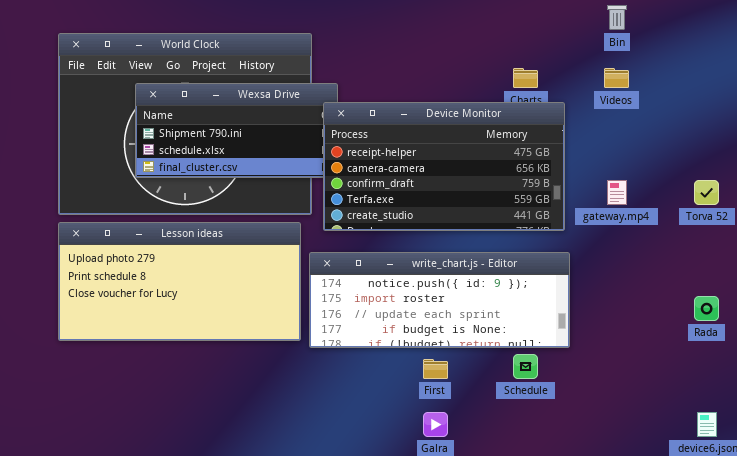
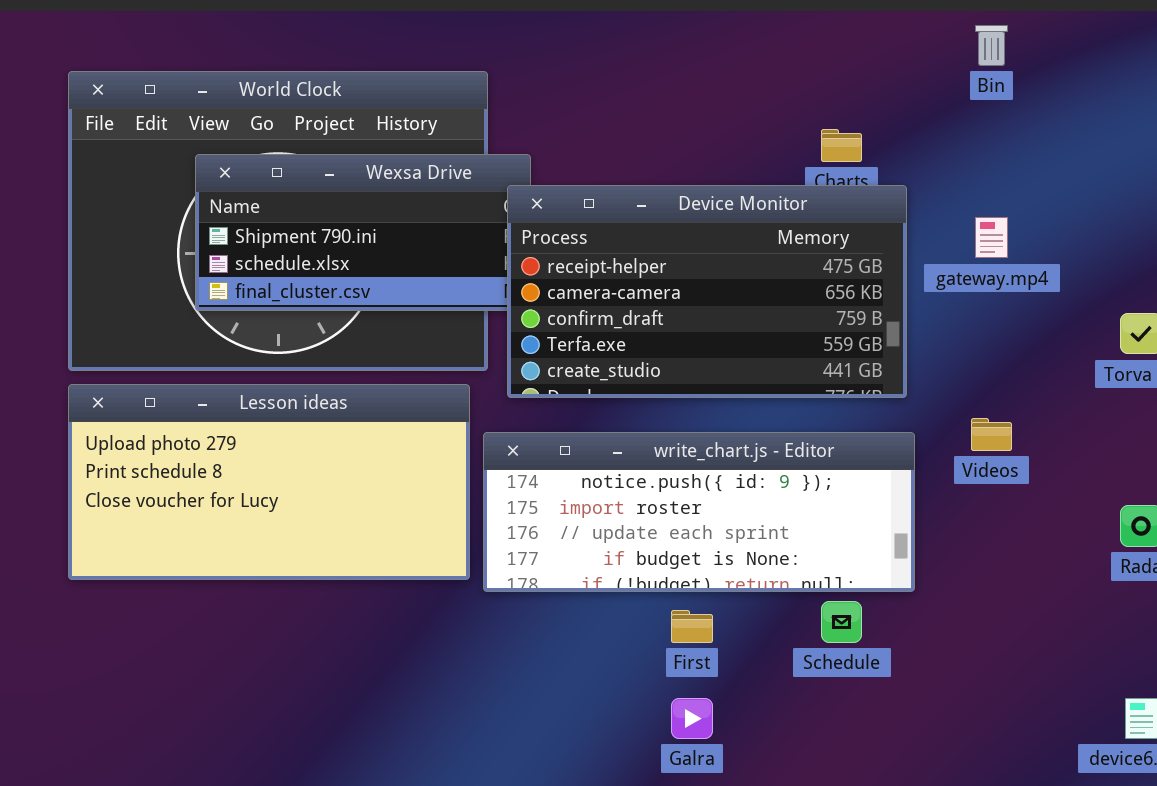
Videos: [604,68,629,88] -> [971,418,1012,451], moved
gateway.mp4: [607,180,627,205] -> [975,217,1008,258], moved

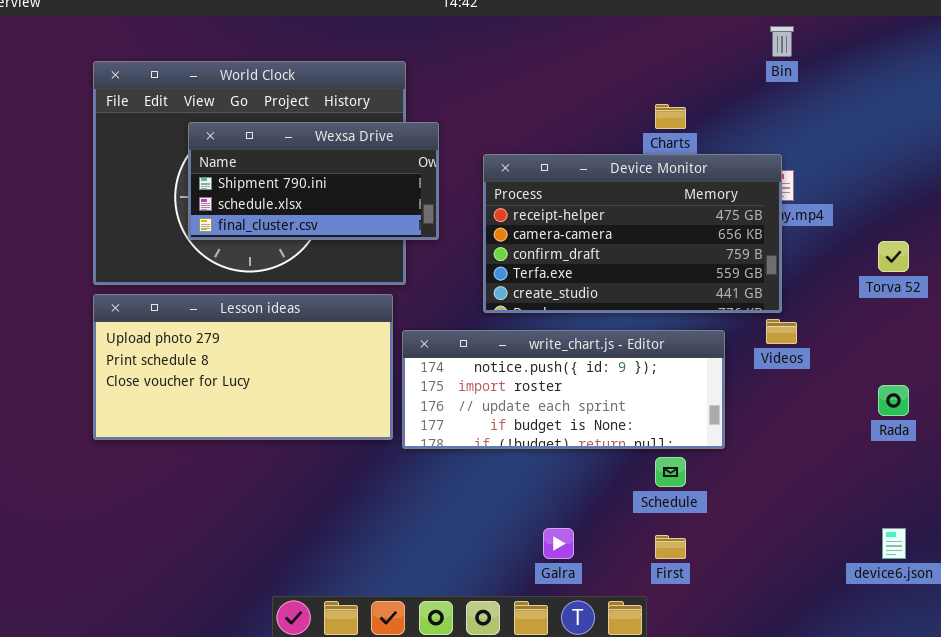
Device Monitor: [507,185,907,398] -> [483,154,782,313], moved
First: [671,610,713,643] -> [655,535,686,559], moved

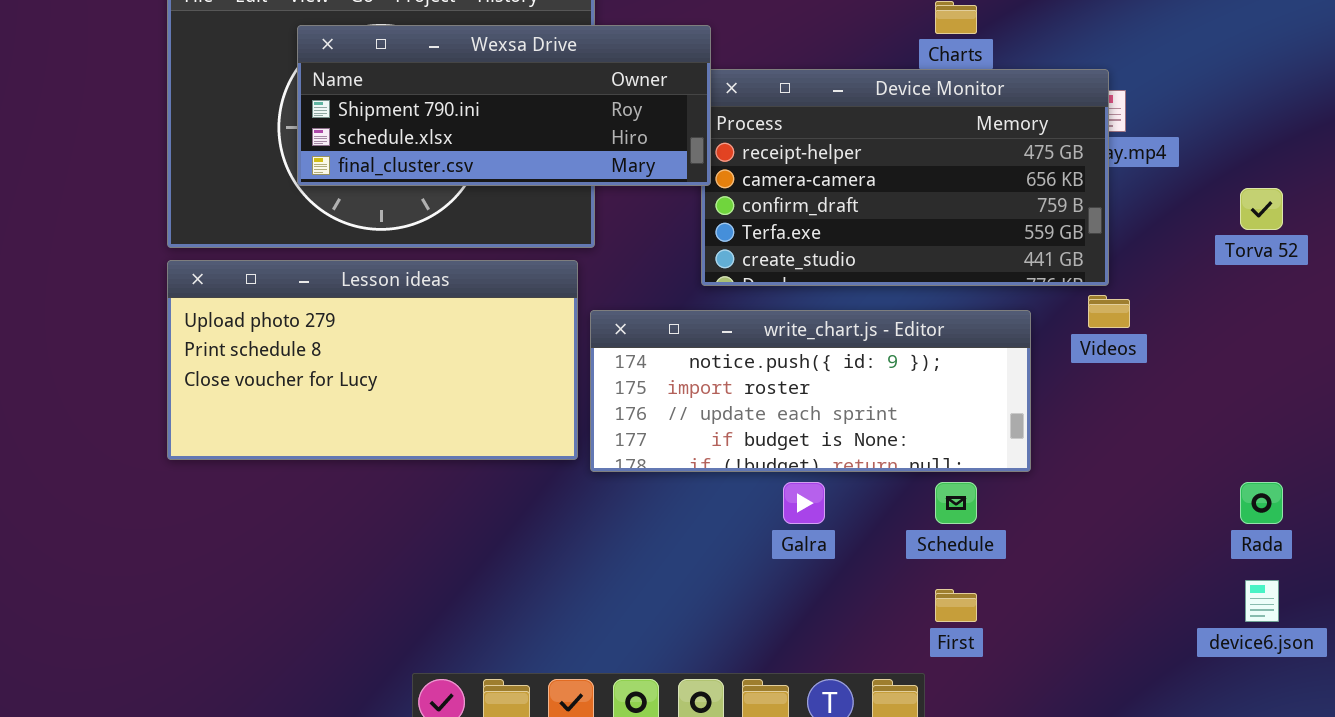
Wexsa Drive: [188,122,439,240] -> [297,25,711,186], resized
Rada: [878,385,909,416] -> [1240,482,1283,524], moved
Galra: [543,528,574,559] -> [783,482,825,524], moved

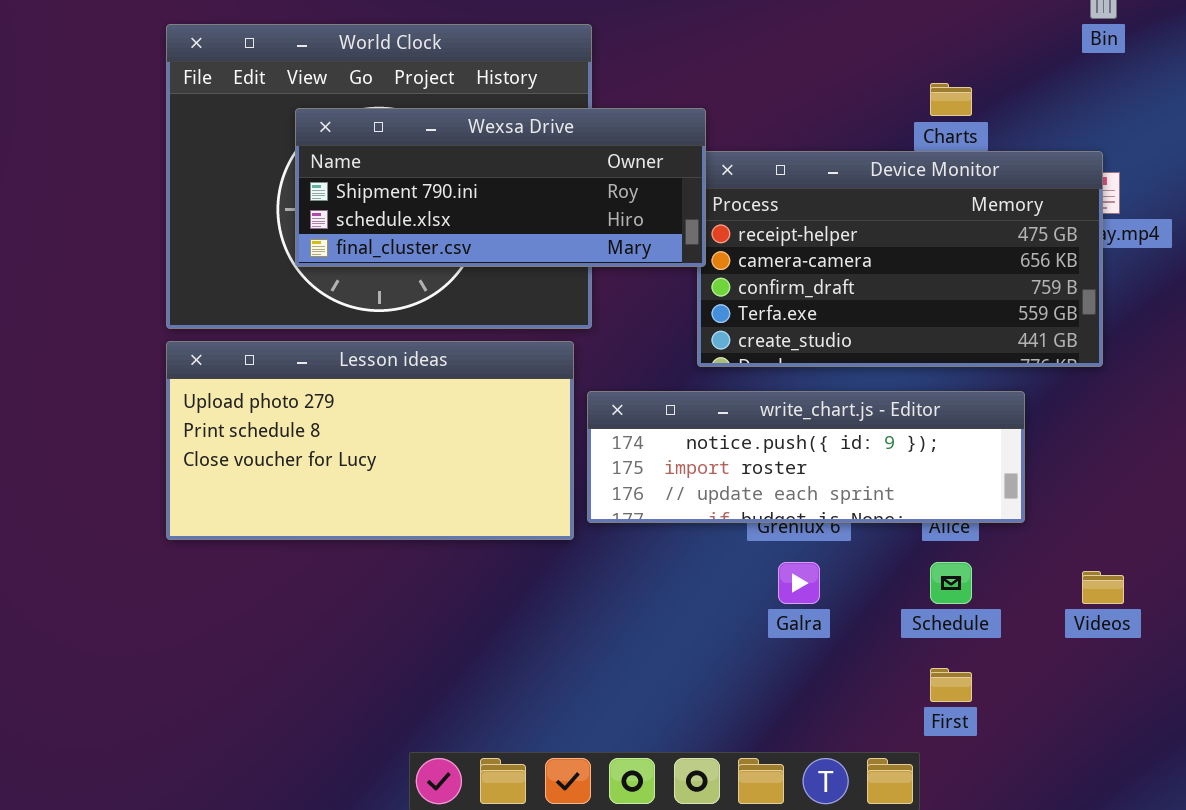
Videos: [1088,295,1130,328] -> [1082,571,1124,604], moved
write_chart.js - Editor: [590,310,1031,472] -> [587,391,1025,523], resized

